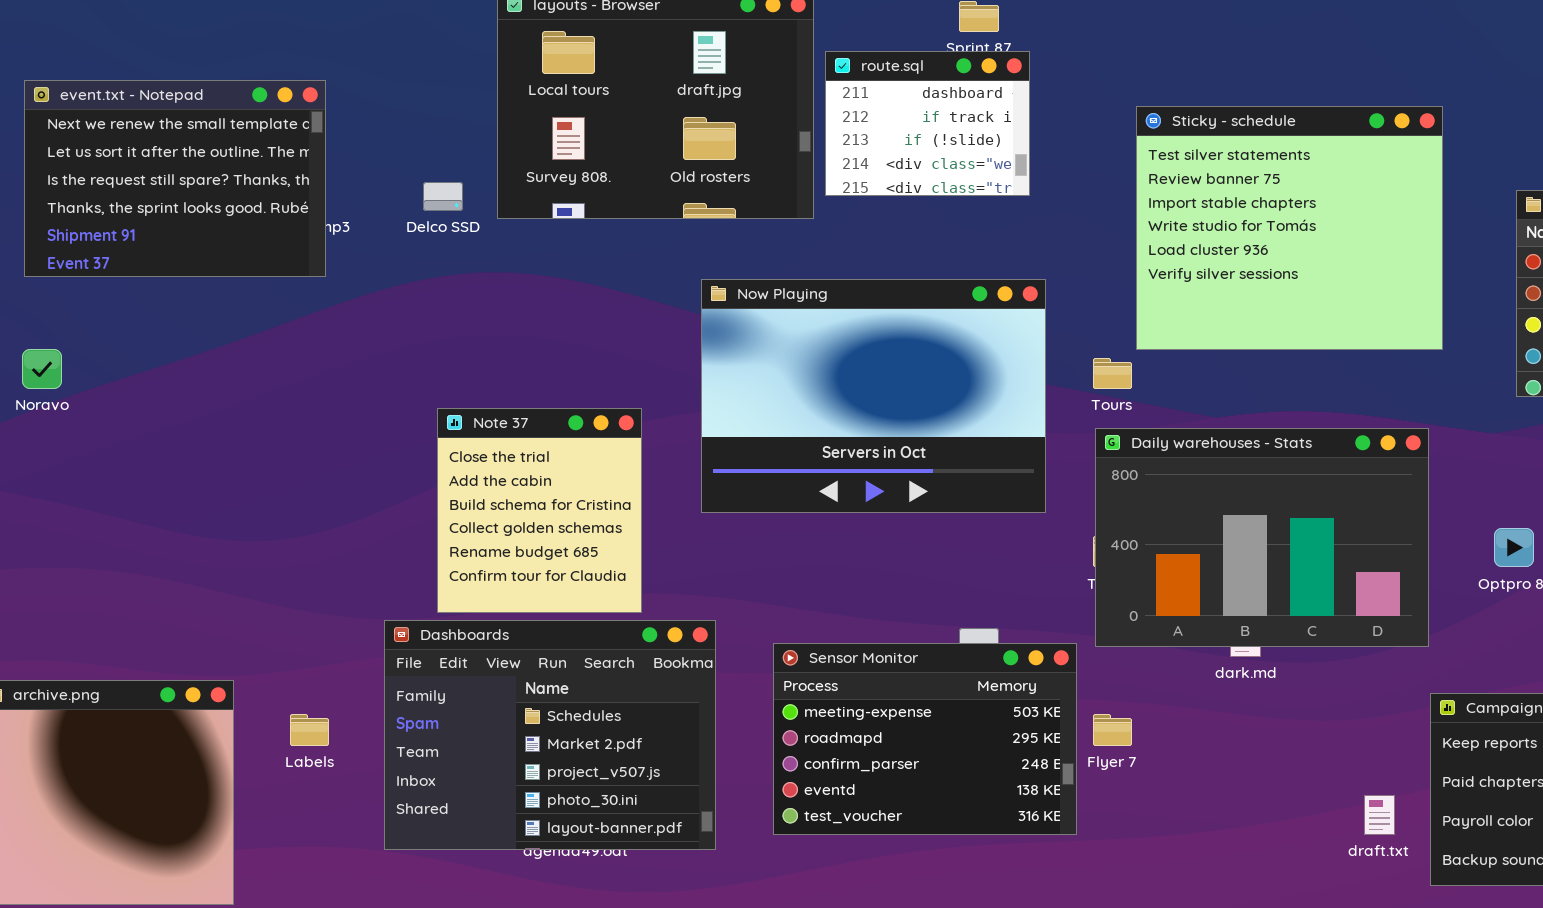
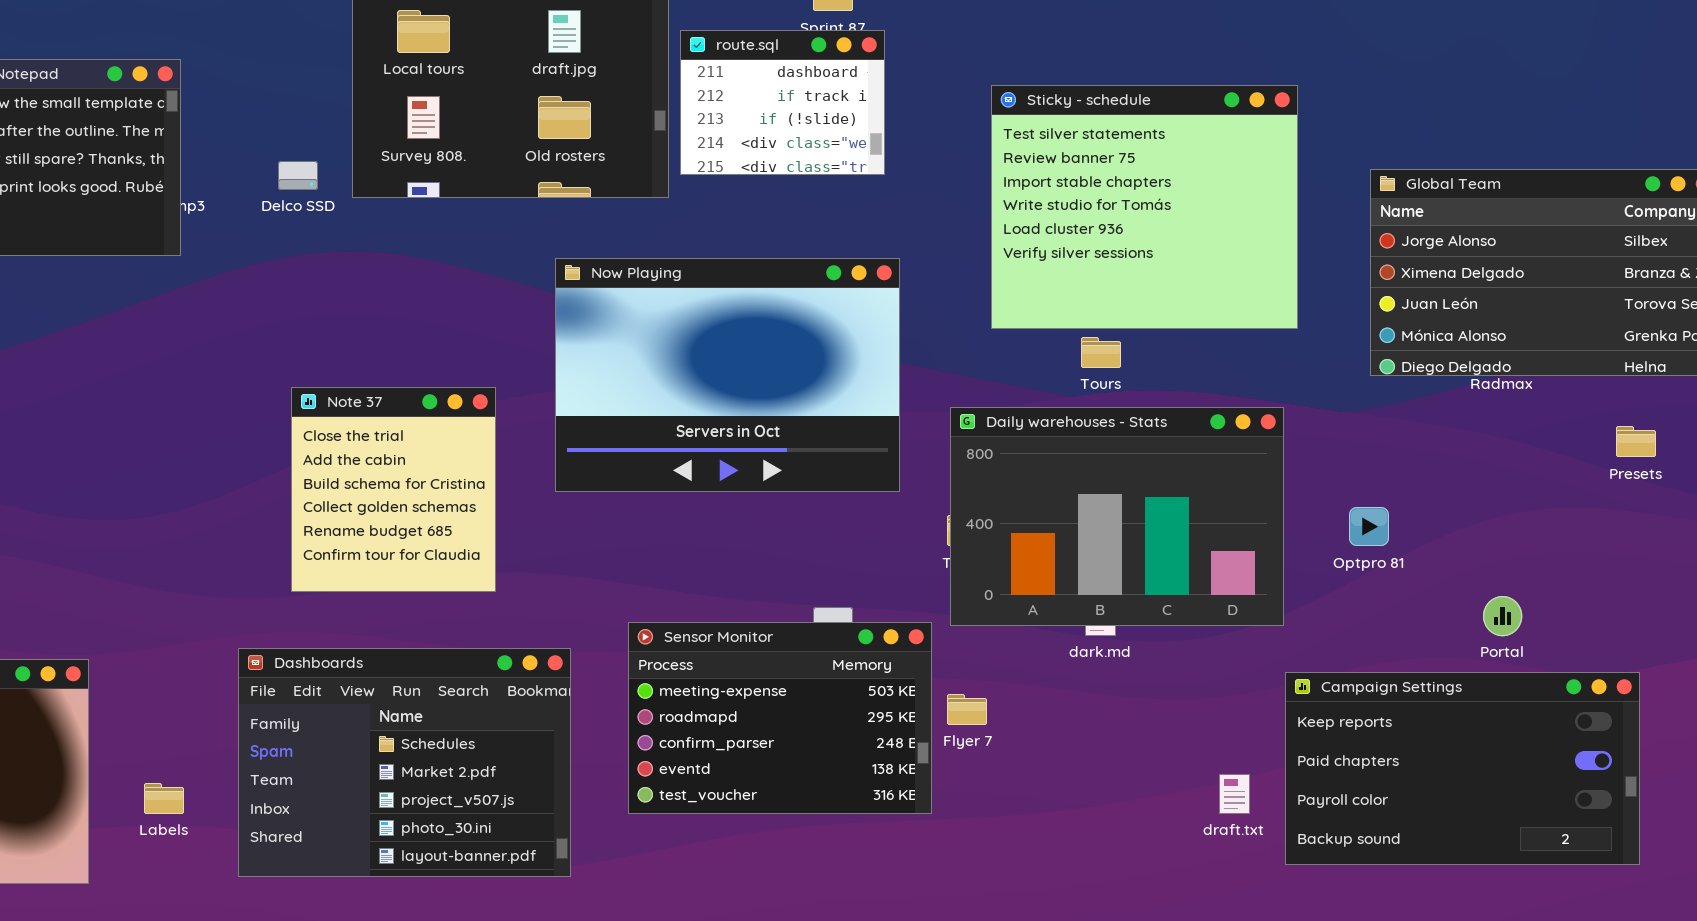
Tours: [1093,358,1132,389] -> [1081,337,1121,368], moved
Dashboards: [384,620,716,850] -> [238,648,571,877], moved
Labels: [290,714,329,746] -> [144,783,184,814], moved

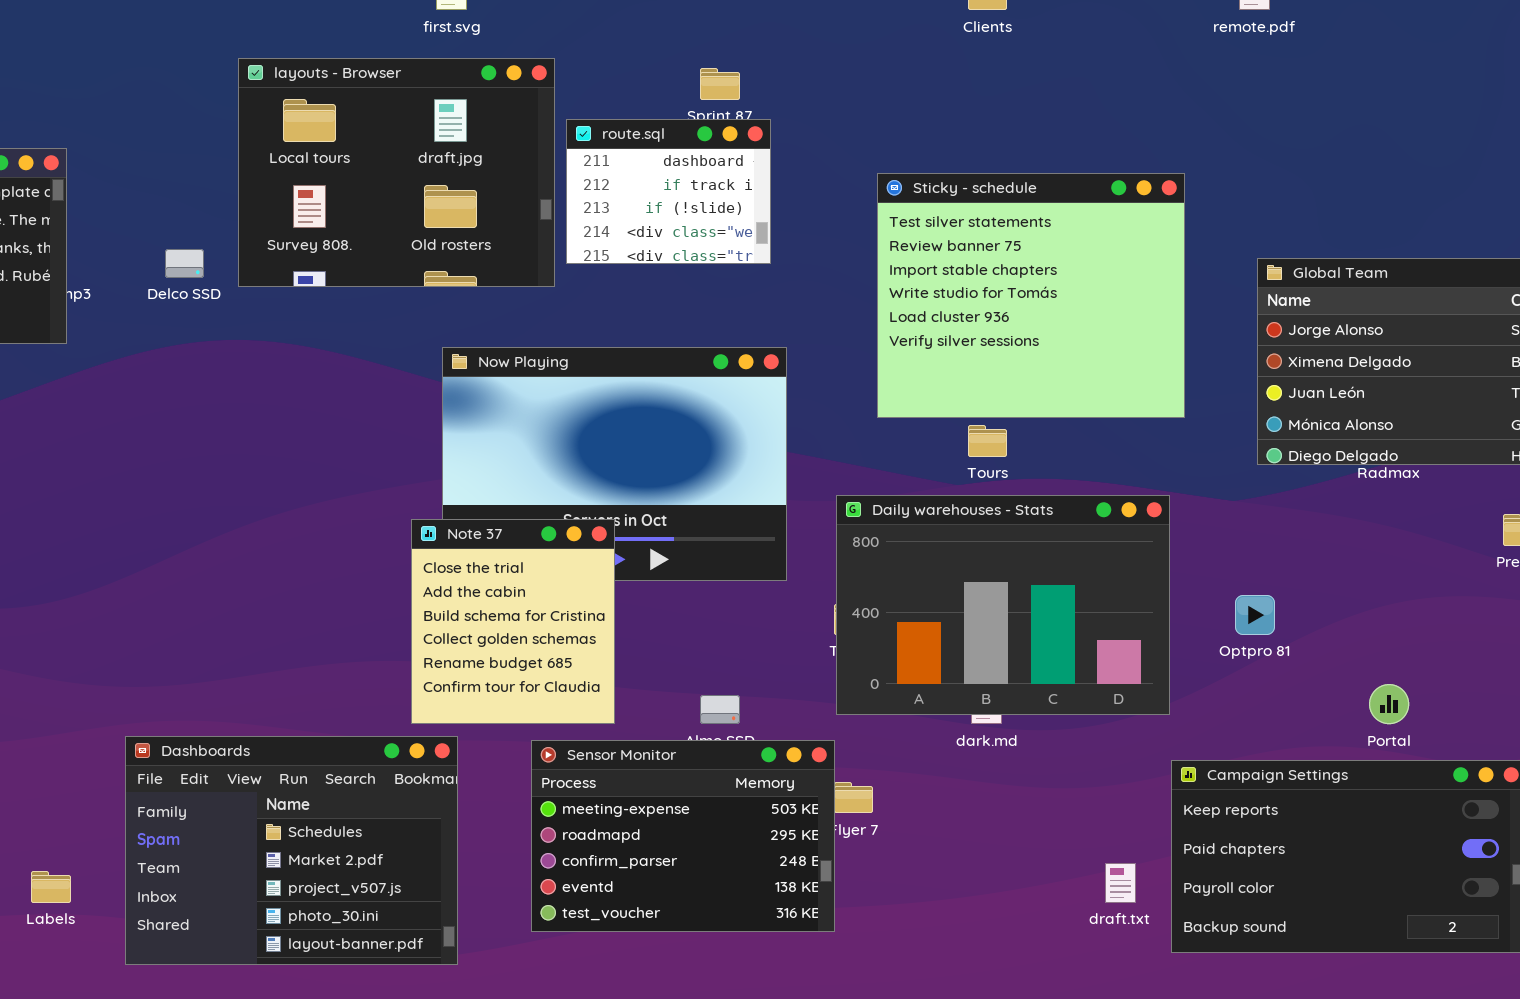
Note 37: [291,387,496,592] -> [411,519,615,724], moved
Sensor Monitor: [628,622,932,814] -> [531,740,835,932], moved

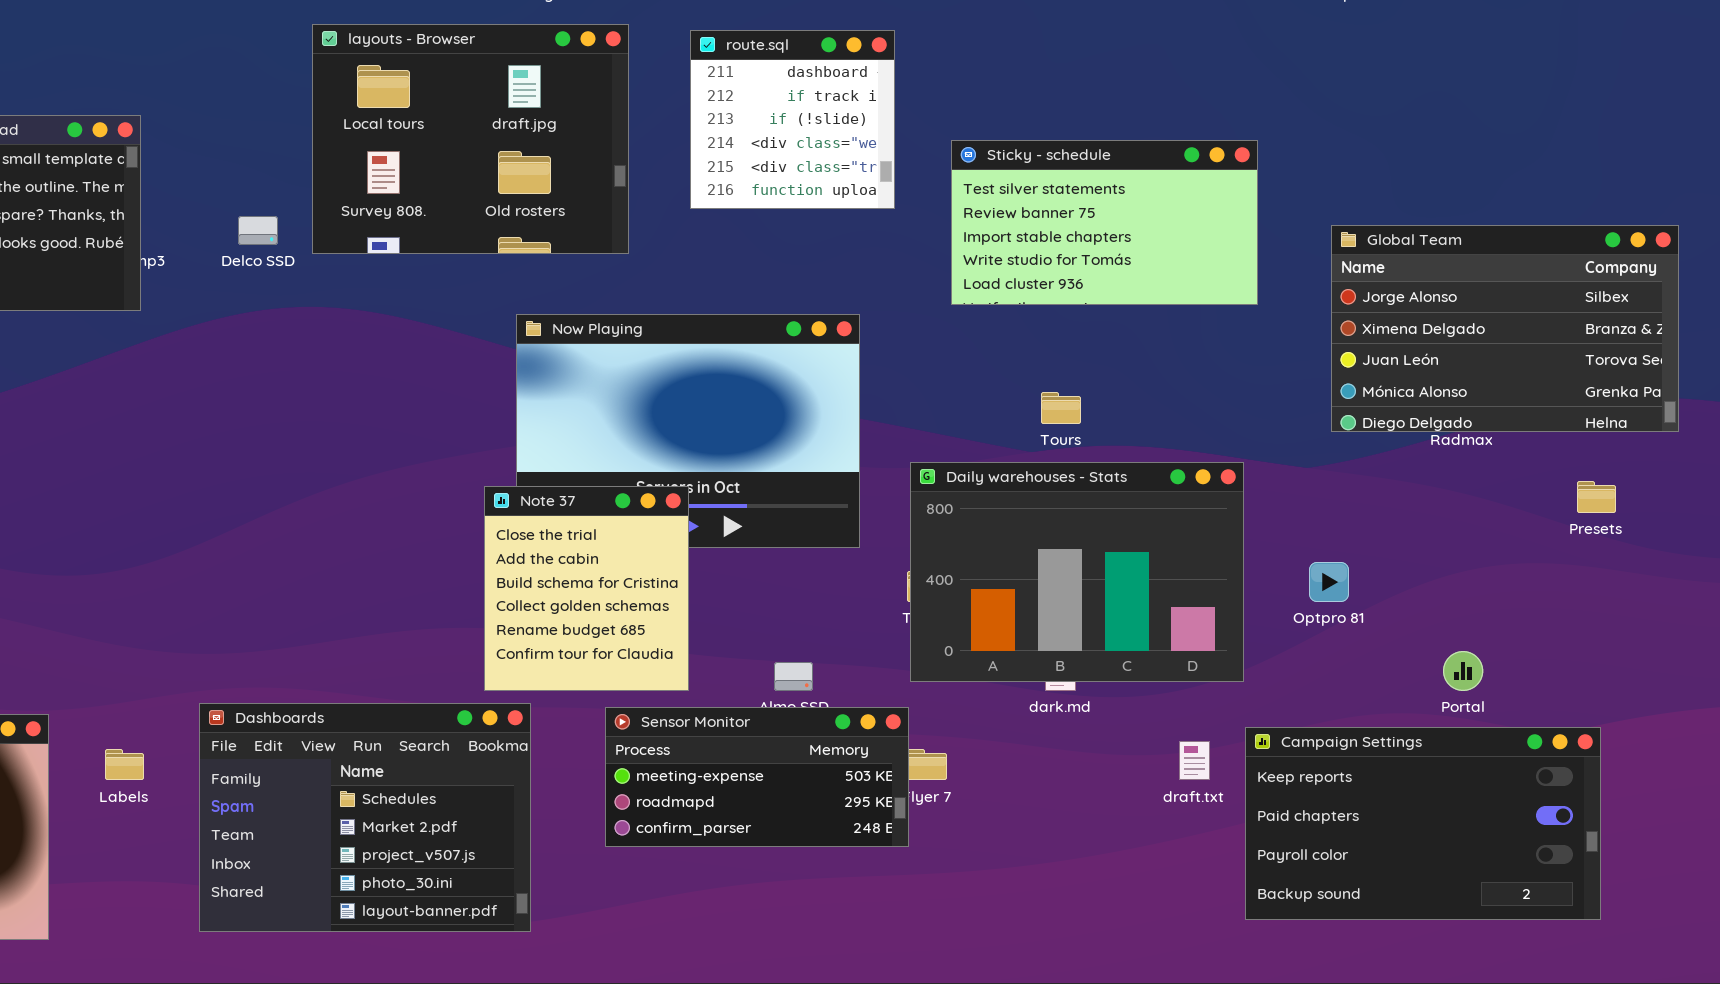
route.sql: [566,119,771,264] -> [690,30,895,209], moved, resized
Sticky - schedule: [877,173,1185,418] -> [951,140,1258,305], resized
Sensor Monitor: [531,740,835,932] -> [605,707,909,847], resized
draft.txt: [1105,863,1136,903] -> [1179,741,1210,780], moved
Labels: [31,871,71,903] -> [105,749,144,780], moved

